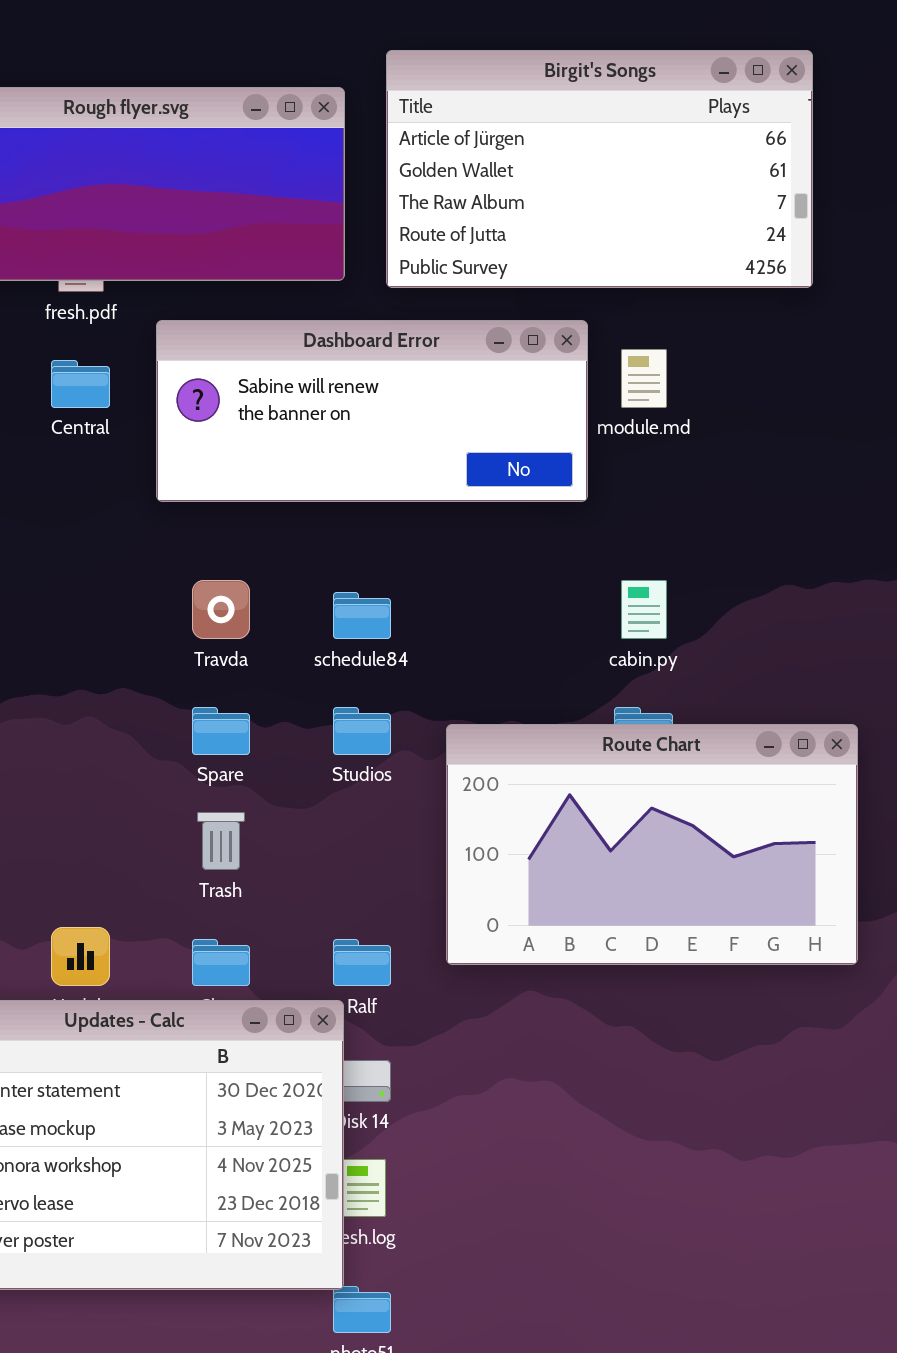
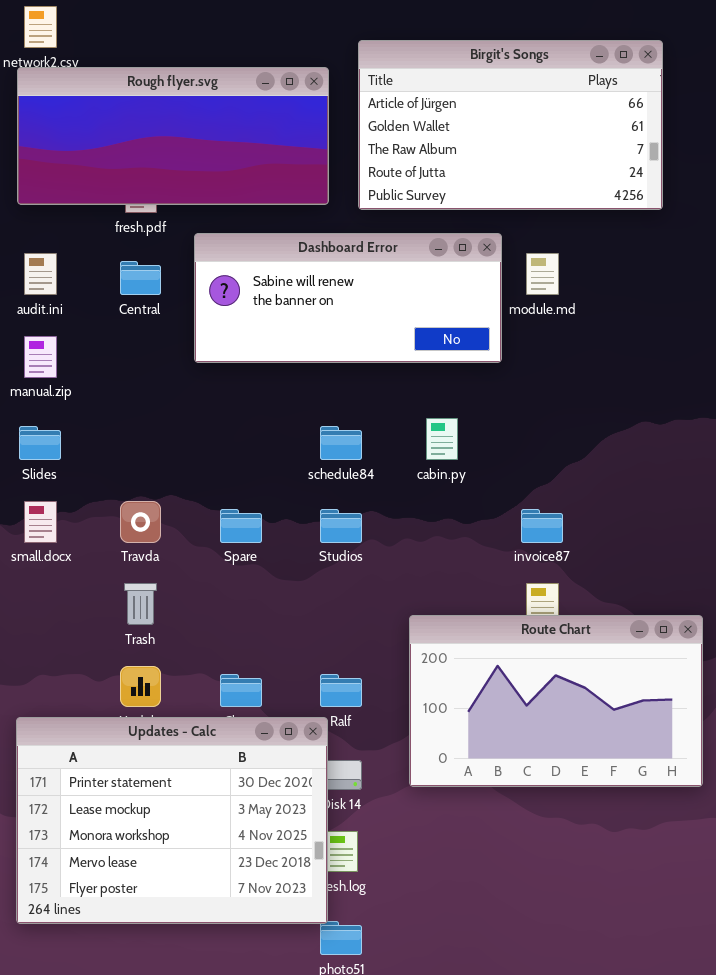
Travda: [192,580,250,639] -> [120,501,161,543], moved
cabin.py: [621,580,667,639] -> [426,418,458,460], moved
Route Chart: [446,724,858,965] -> [409,615,703,787], moved
Trash: [197,812,245,870] -> [124,583,157,625], moved

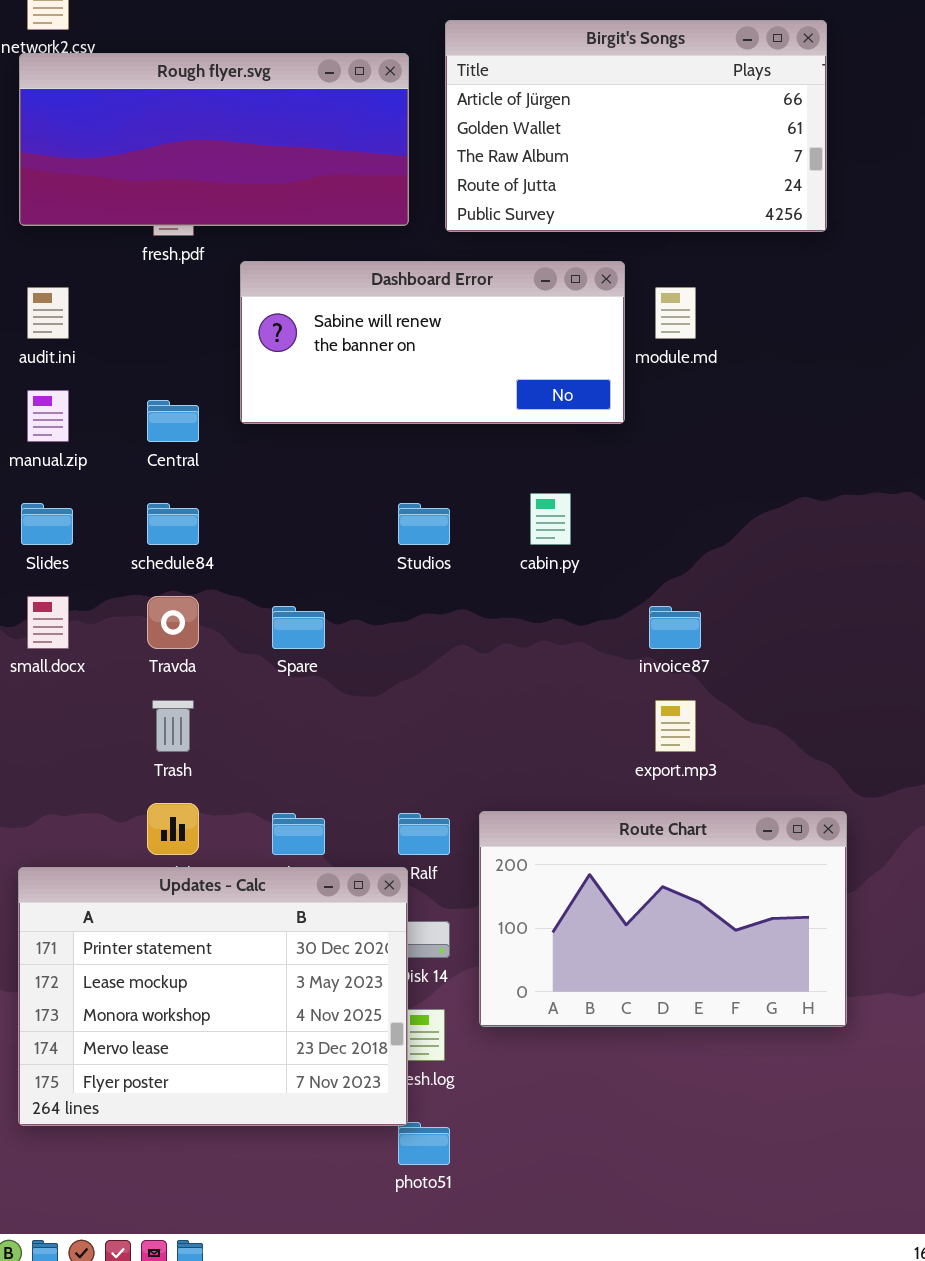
Central: [120,261,161,295] -> [147,400,199,442], moved
schedule84: [320,426,362,460] -> [147,503,199,545], moved
Studios: [320,509,362,543] -> [398,503,450,545], moved
Route Chart: [409,615,703,787] -> [479,811,847,1027], moved

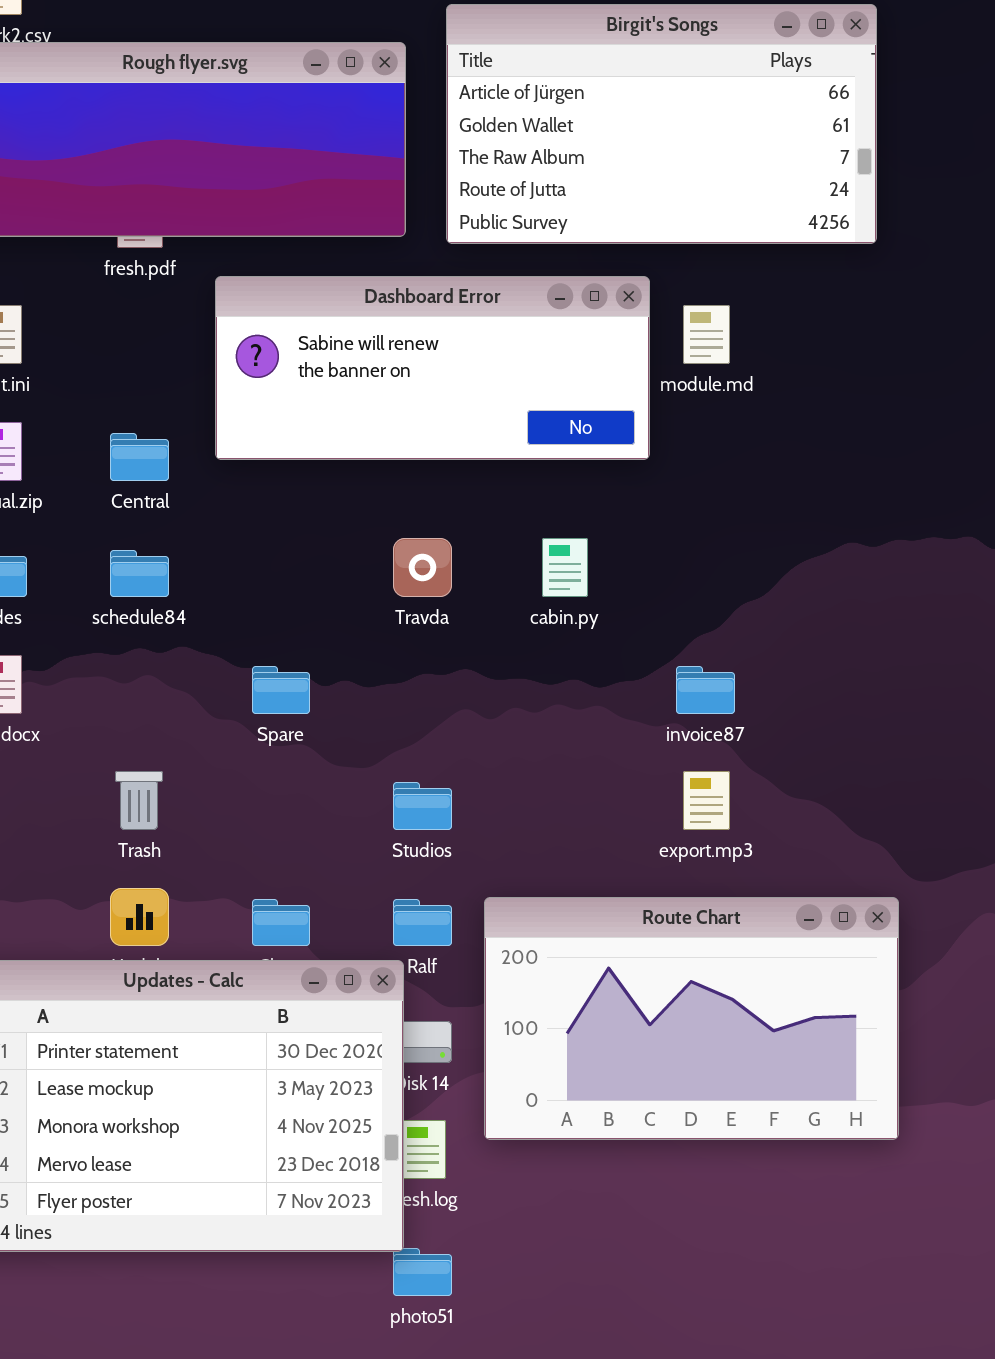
Studios: [398,503,450,545] -> [393,782,452,830], moved
Travda: [147,596,199,649] -> [393,538,452,597], moved

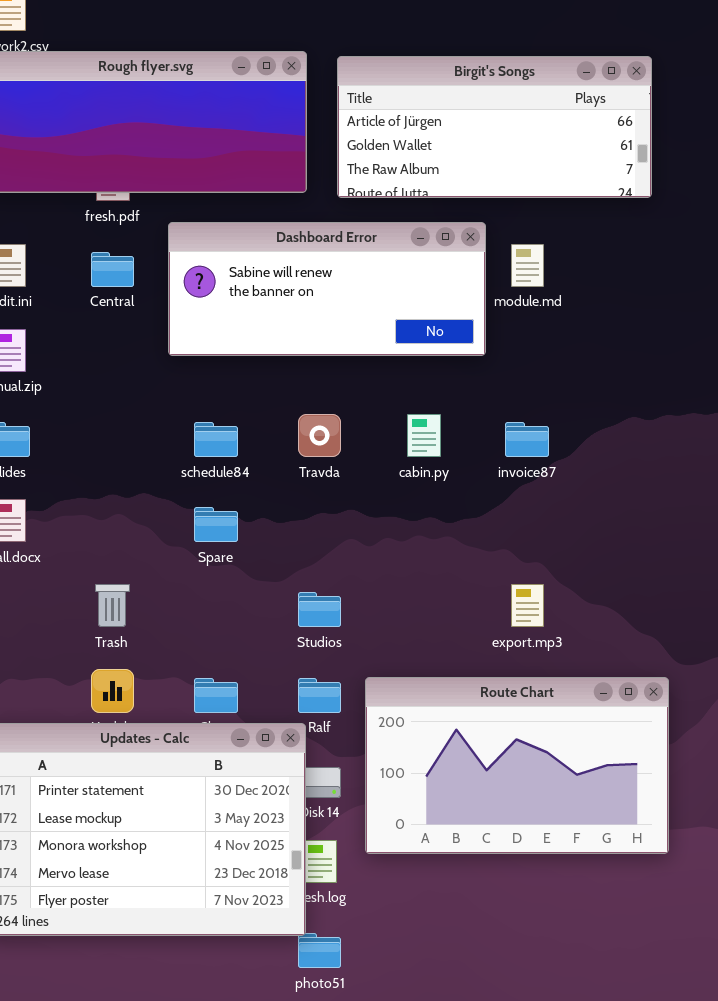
Birgit's Songs: [446,4,877,244] -> [337,56,652,198], resized
Central: [110,433,169,481] -> [91,252,134,287], moved
schedule84: [110,550,169,597] -> [194,422,238,457], moved
invoice87: [676,666,735,714] -> [505,422,549,457], moved

